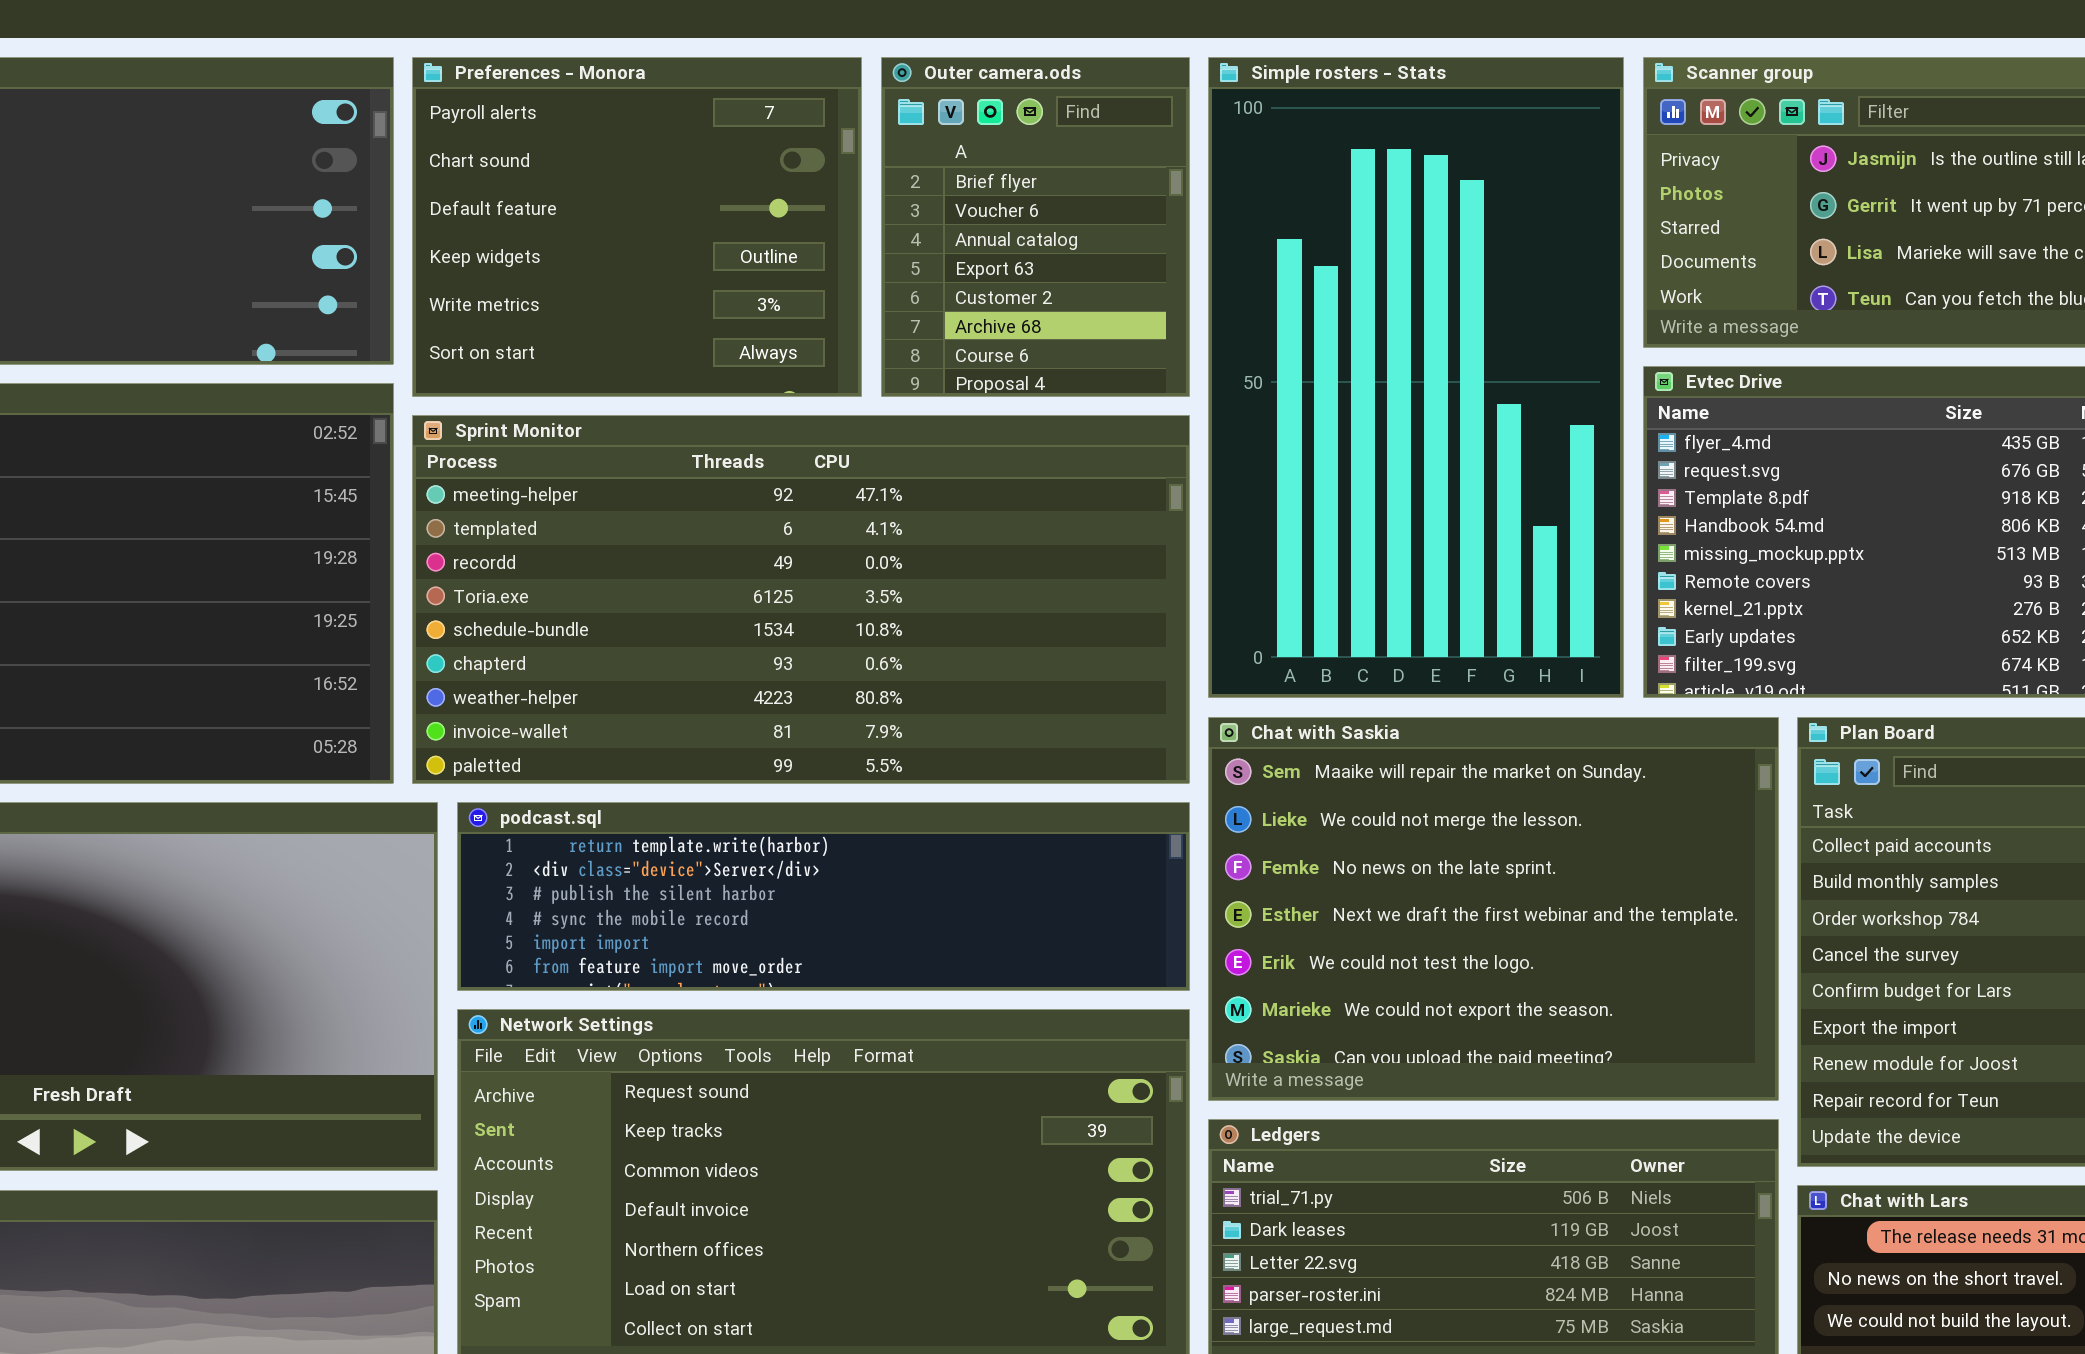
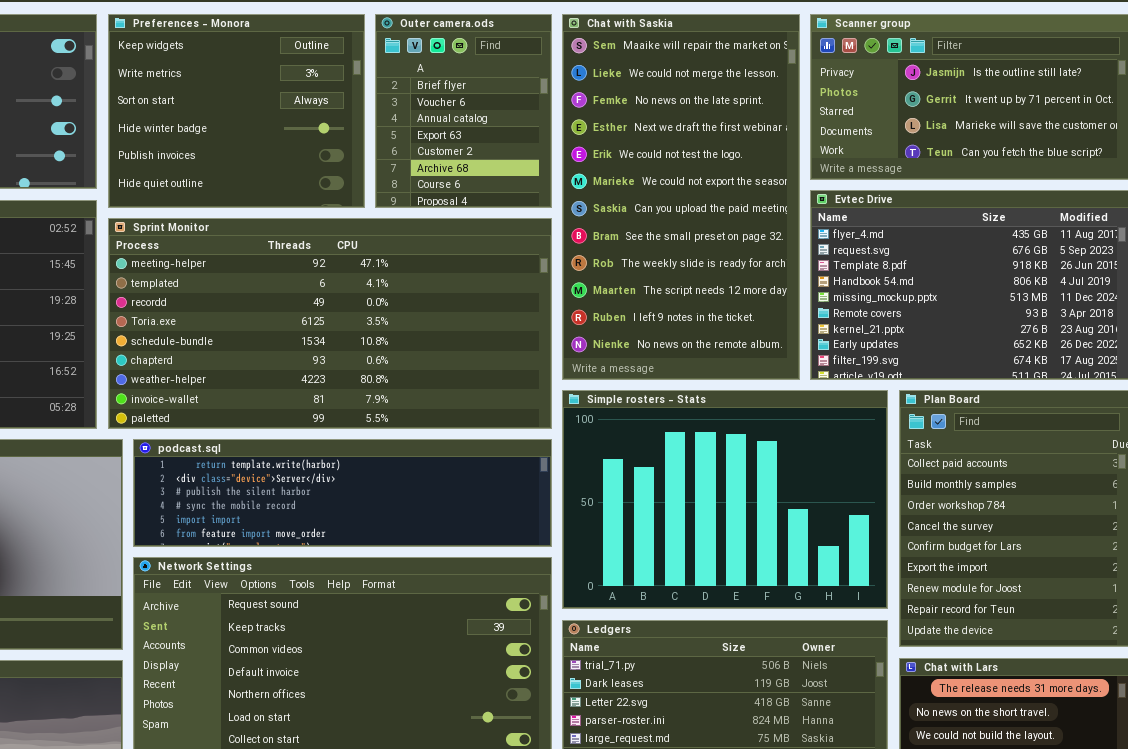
Preferences - Monora: [412,57,862,397] -> [108,14,365,208], scrolled down 3 rows
Simple rosters - Stats: [1208,57,1624,698] -> [562,390,888,609], moved, resized
Chat with Saskia: [1208,717,1779,1101] -> [562,14,800,380], moved, resized

